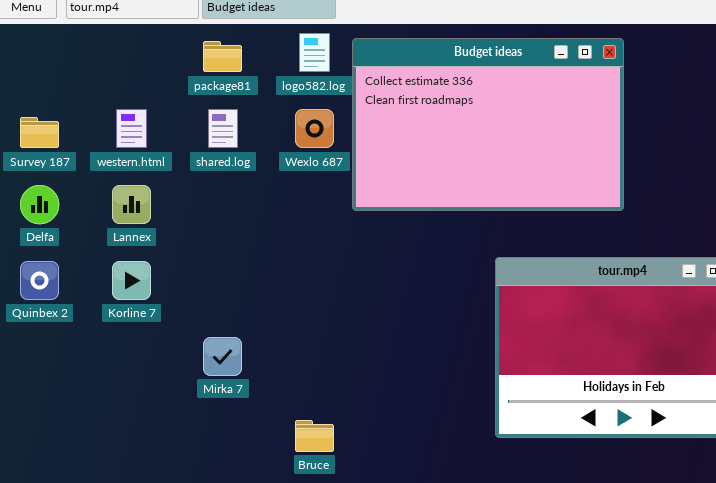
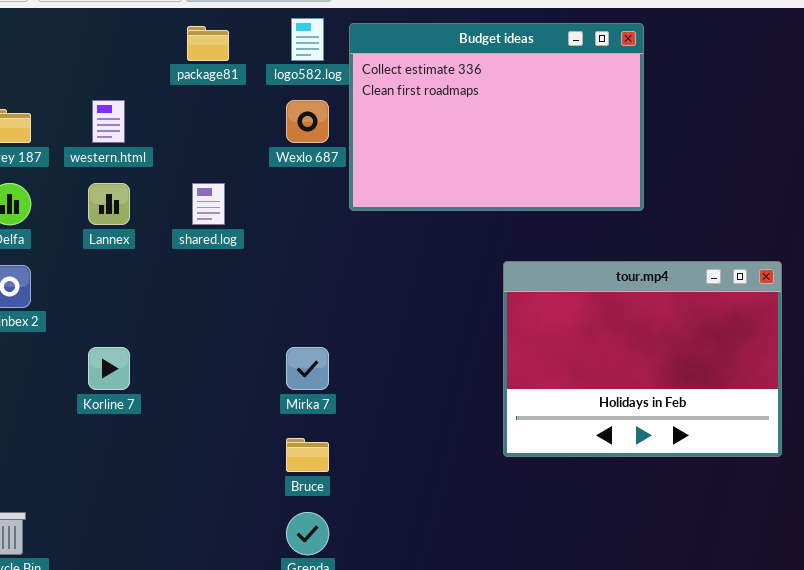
shared.log: [208,109,238,148] -> [192,183,225,225], moved
Korline 7: [112,261,151,300] -> [88,347,130,390], moved
Mirka 7: [203,337,242,376] -> [286,347,329,390], moved

